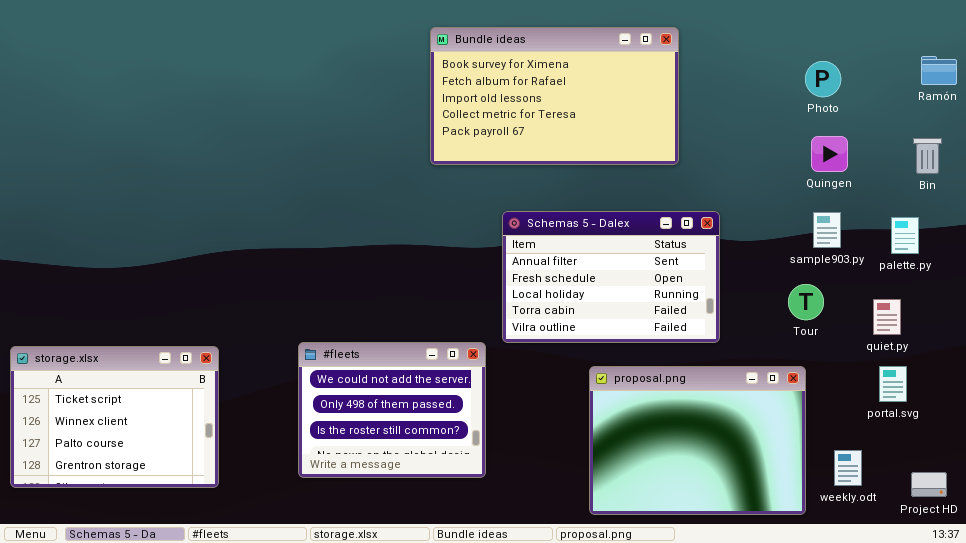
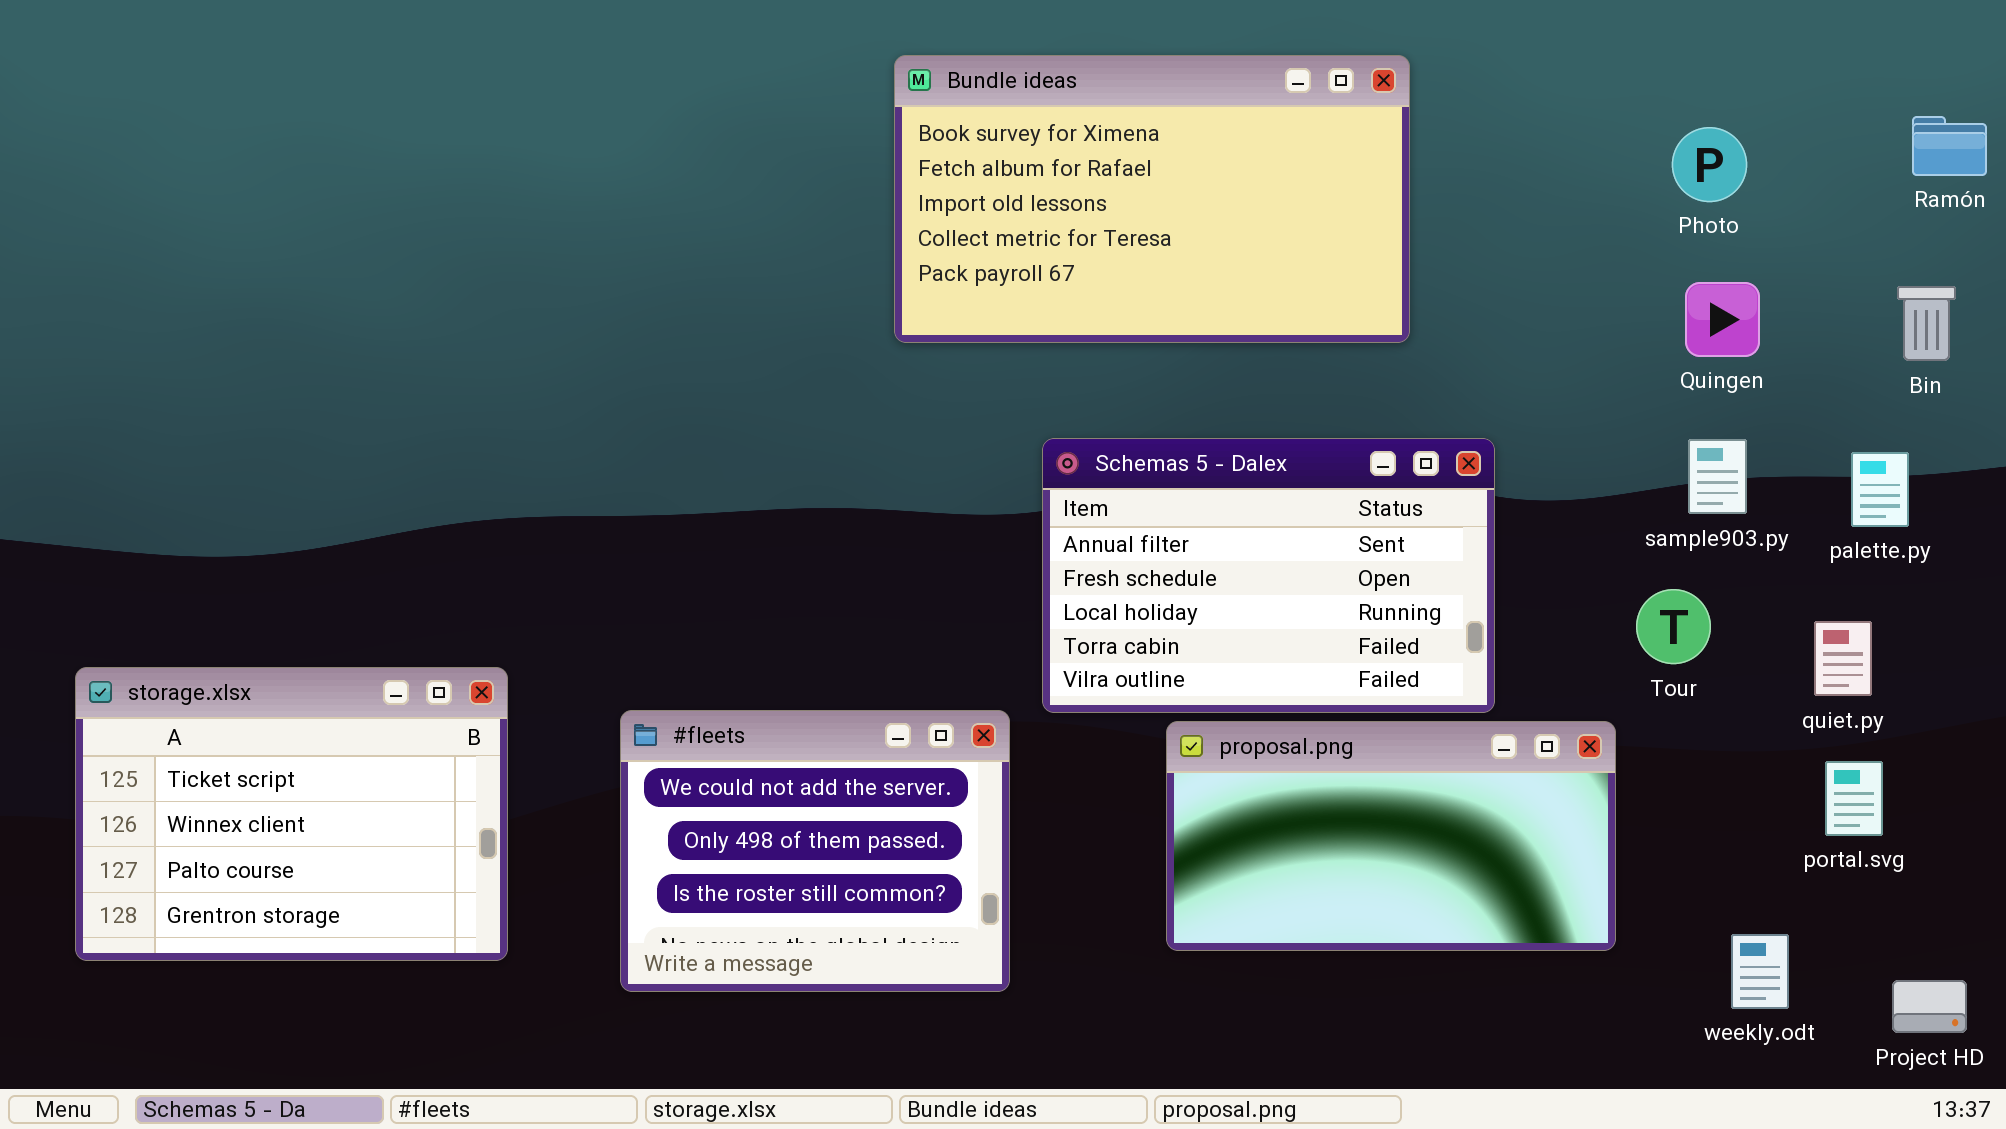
storage.xlsx: [10,346,219,488] -> [75,667,508,961], moved
proposal.png: [589,366,806,515] -> [1166,721,1616,951], moved, resized

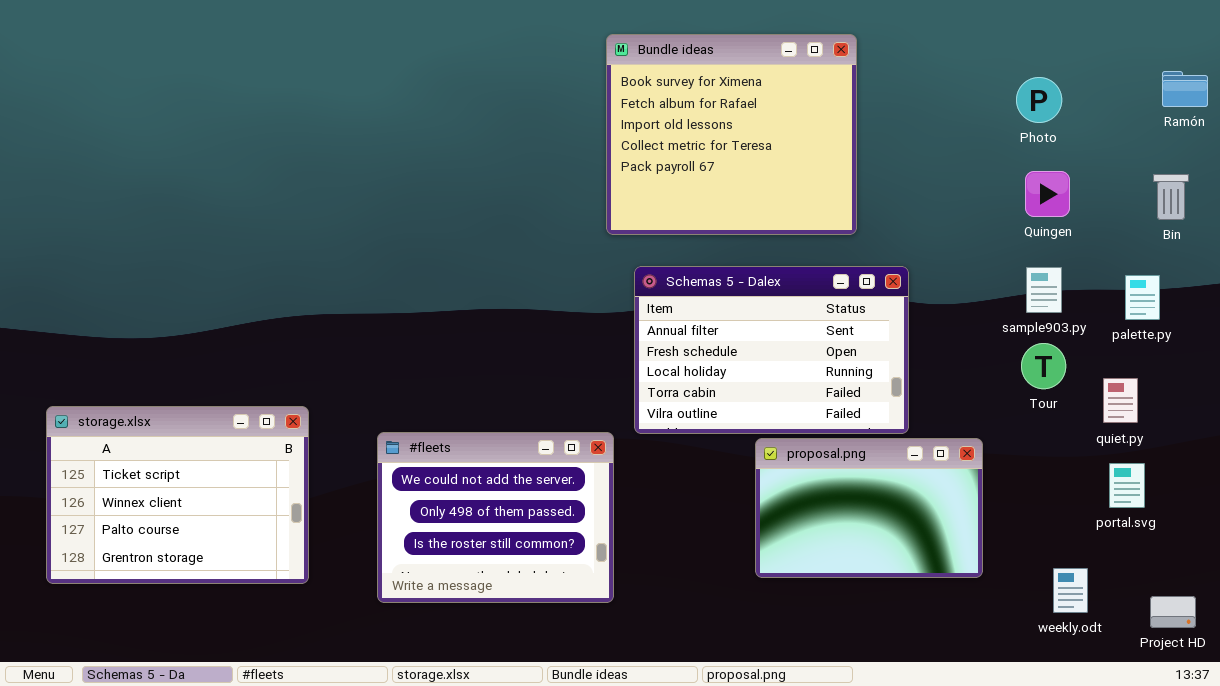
Bundle ideas: [894,55,1410,343] -> [606,34,857,235], resized
Tour: [1636,589,1711,664] -> [1021,343,1066,389], moved
proposal.png: [1166,721,1616,951] -> [755,438,983,578], resized

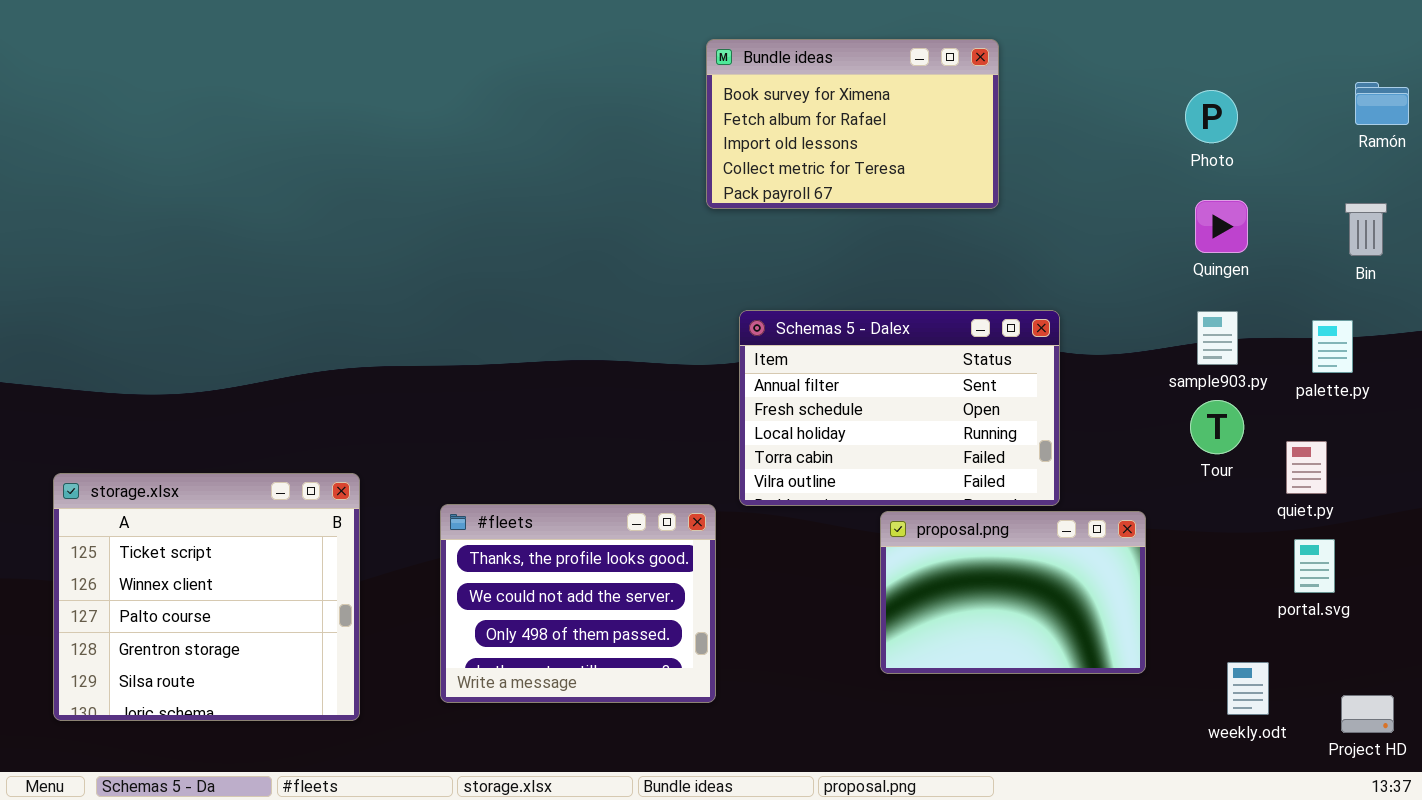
Bundle ideas: [606,34,857,235] -> [706,39,999,209], resized
storage.xlsx: [46,406,309,584] -> [53,473,360,721], resized
#fleets: [377,432,614,603] -> [440,504,716,703], scrolled up 1 row

